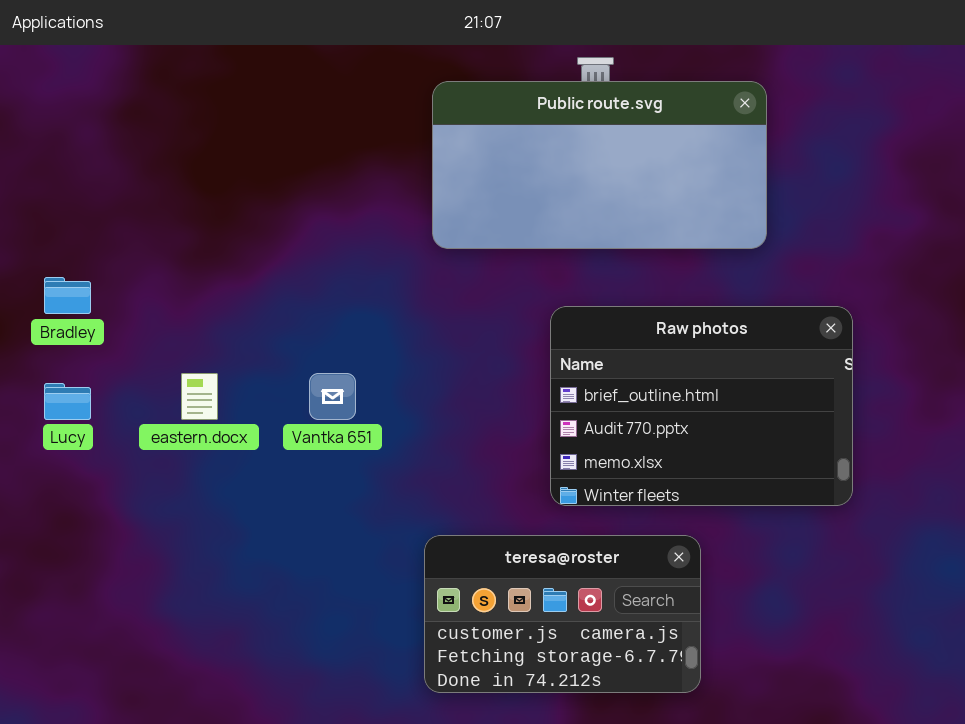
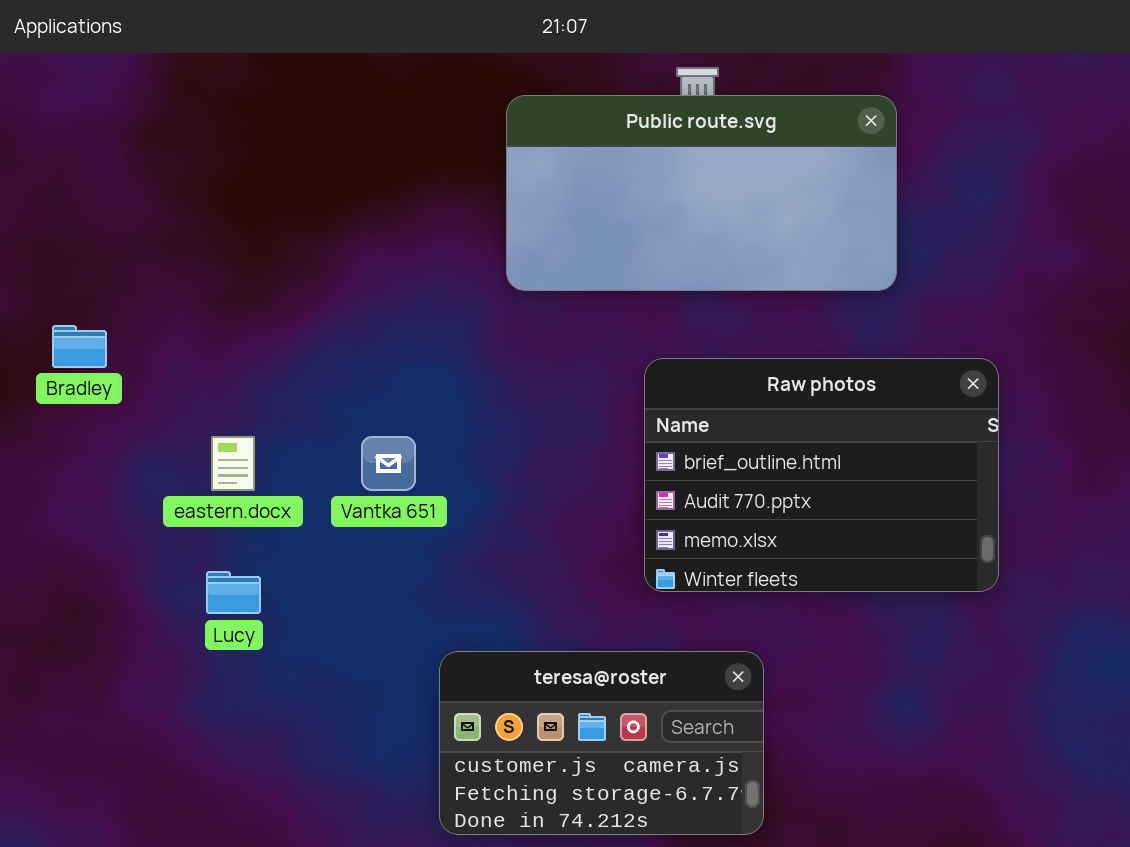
Lucy: [44,383,91,420] -> [206,571,261,614], moved
teresa@roster: [424,535,701,693] -> [439,651,764,835], moved

